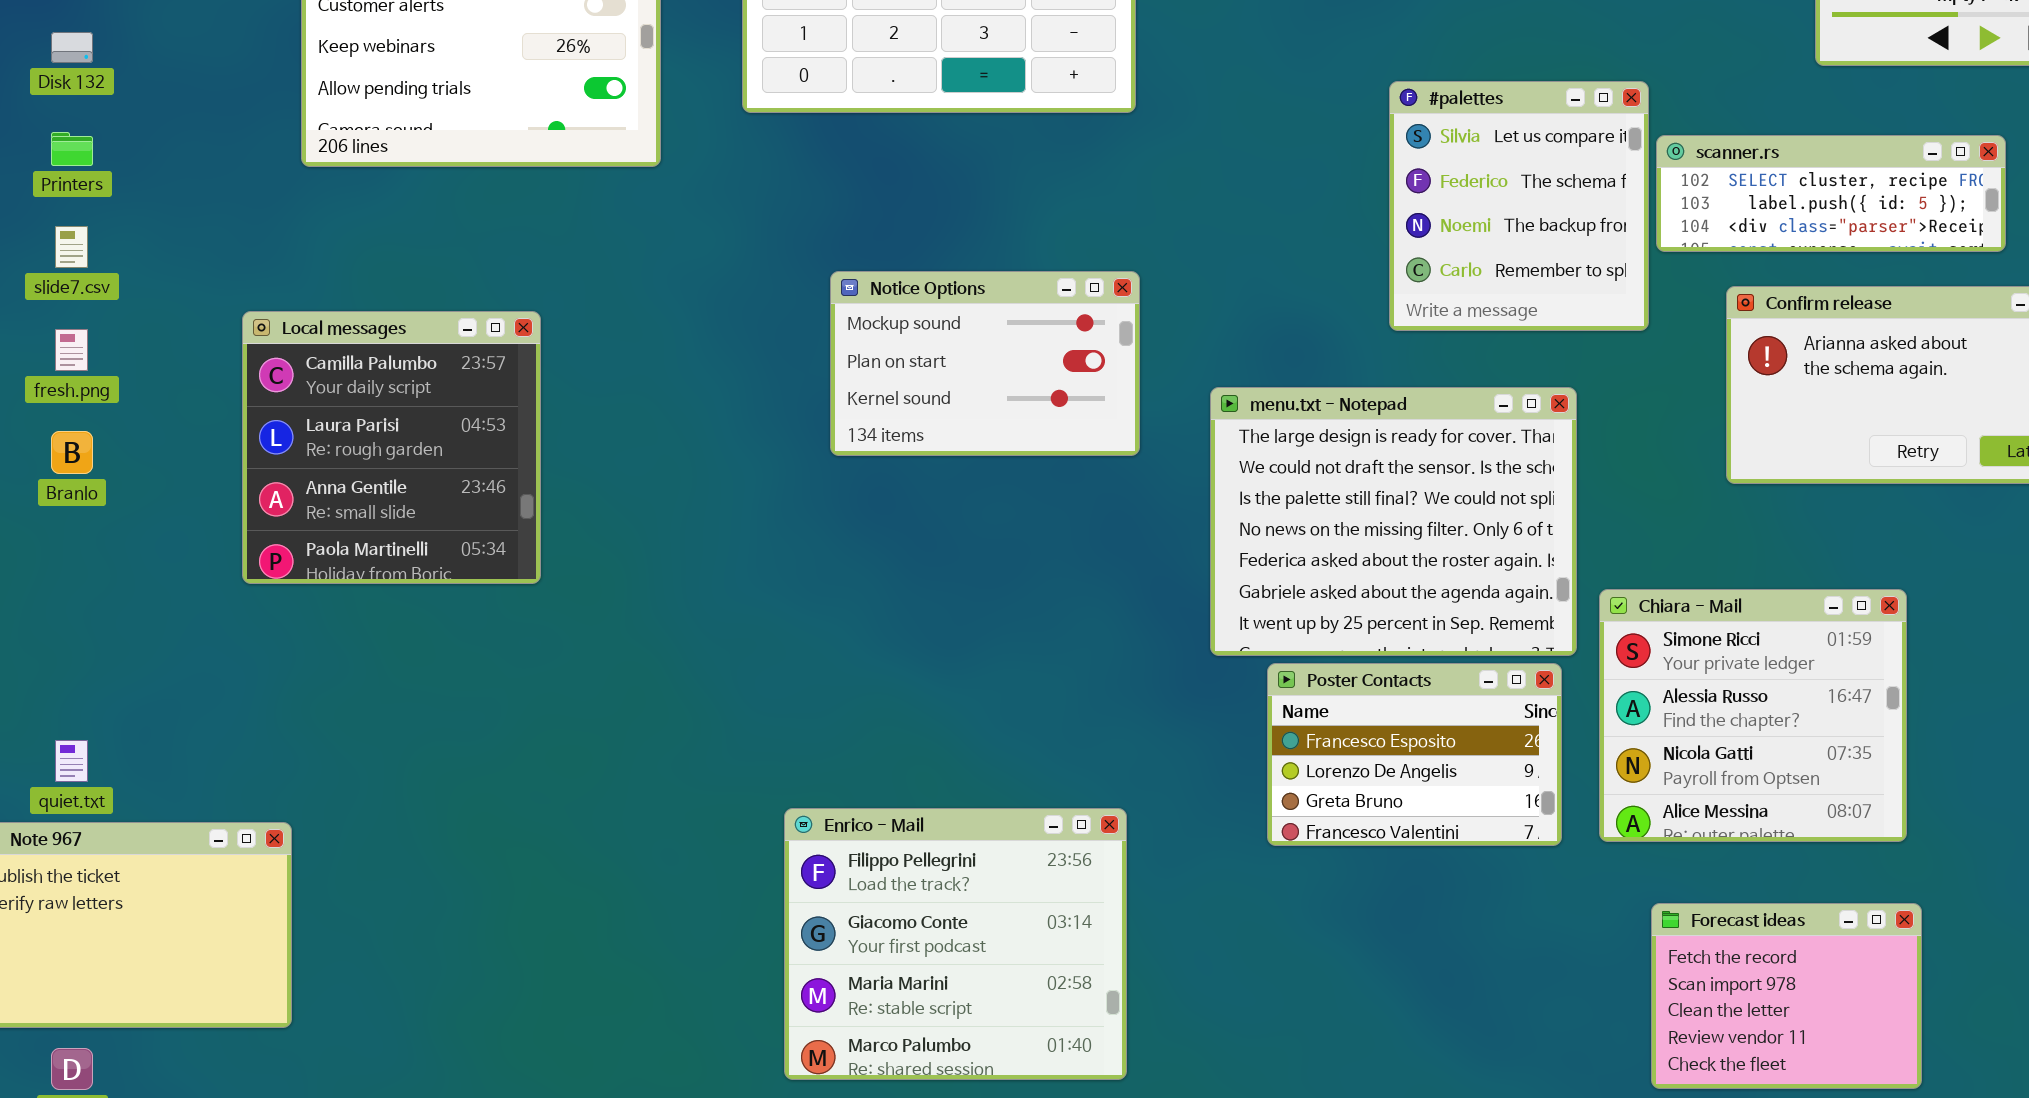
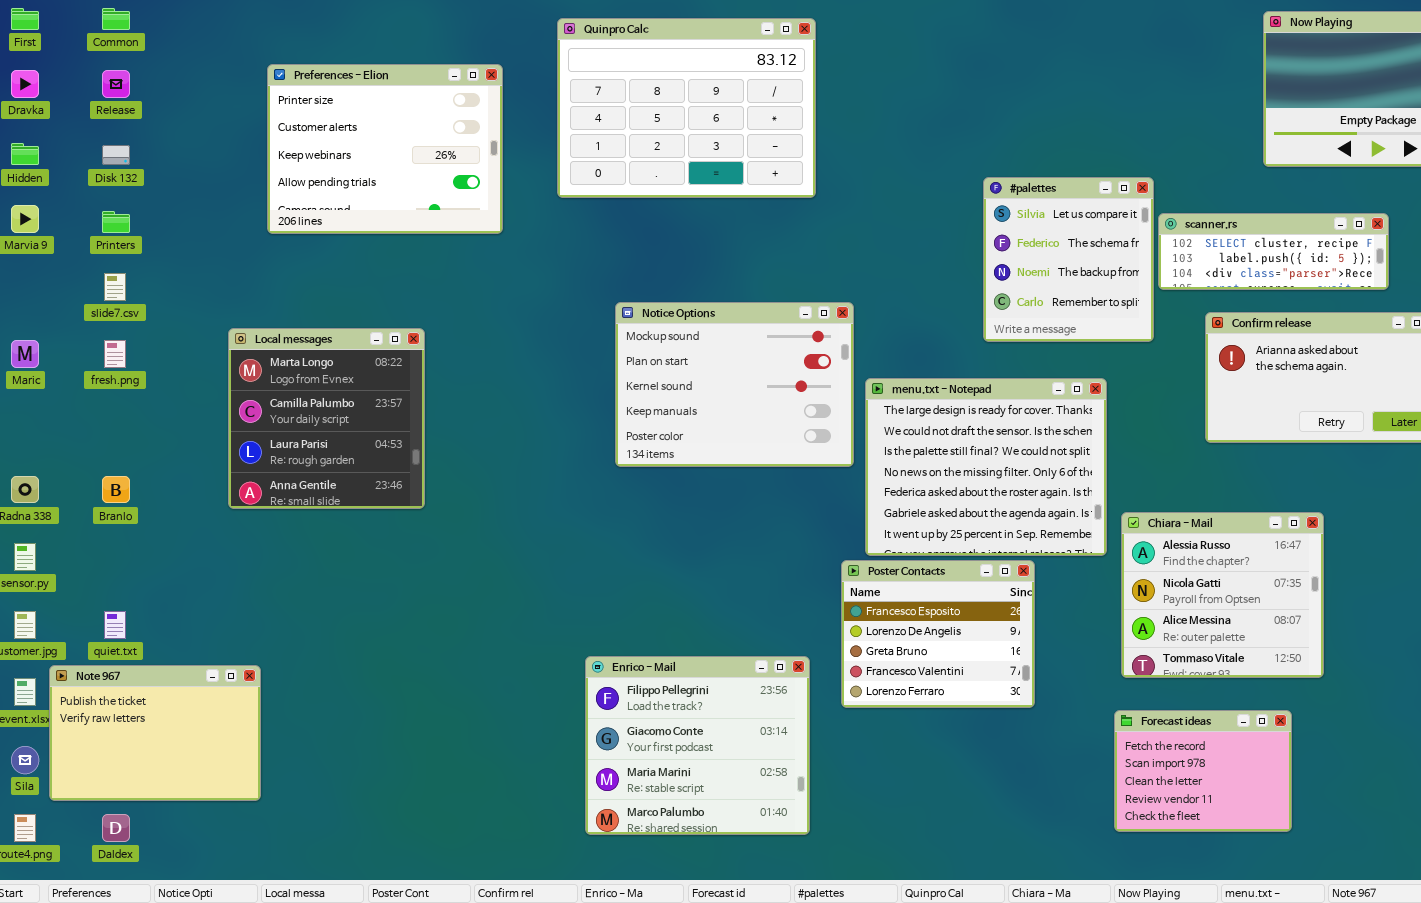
Notice Options: [830,271,1140,456] -> [615,302,854,467], resized
Local messages: [242,311,541,584] -> [228,328,425,509], scrolled up 1 row
Branlo: [51,431,93,474] -> [102,476,130,503], moved
Chiara - Mail: [1599,589,1907,842] -> [1121,512,1324,678], scrolled down 1 row
Poster Contacts: [1267,663,1562,846] -> [841,560,1035,708], moved, resized
Forecast ideas: [1651,903,1922,1089] -> [1114,710,1292,832], moved

